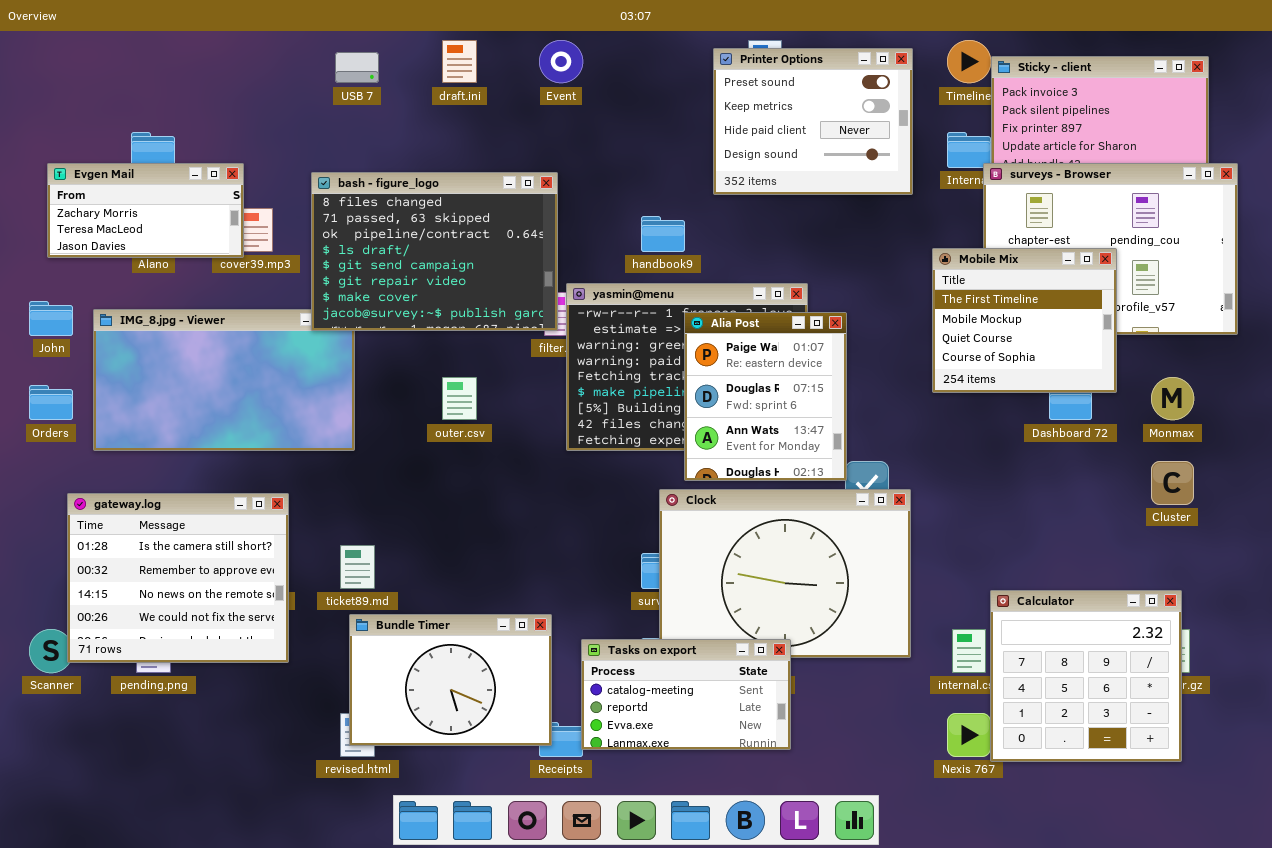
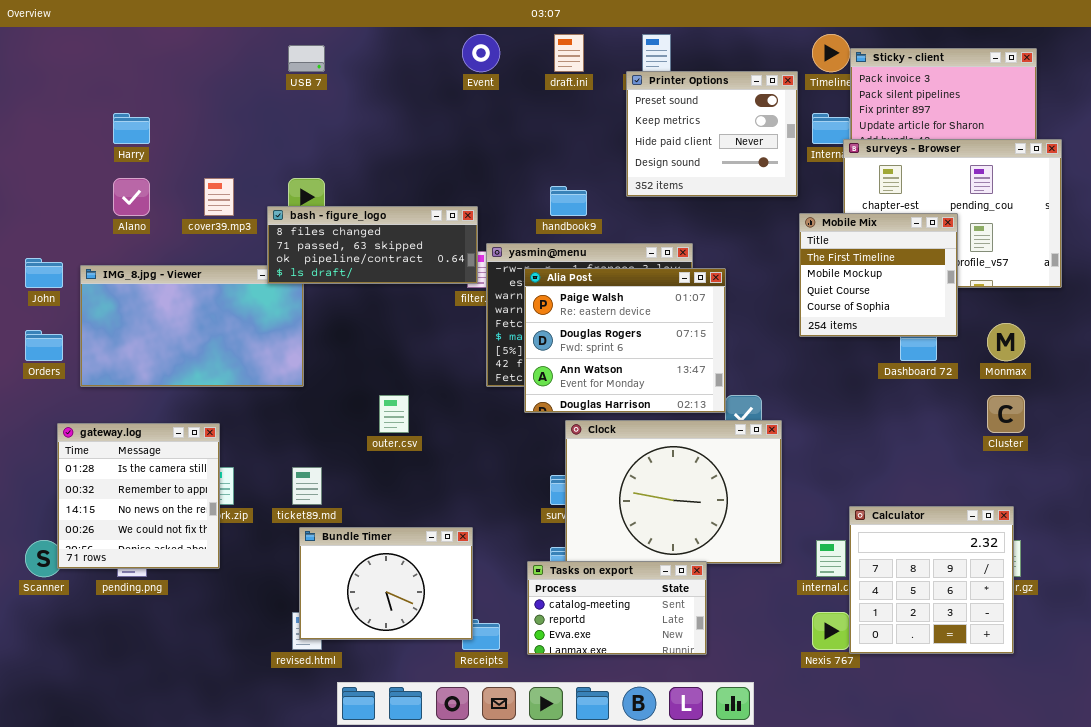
draft.ini: [442,40,477,83] -> [554,34,584,72], moved
Printer Options: [713,48,913,195] -> [626,71,798,197], moved
Evgen Mail: [47,163,244,258] -> none, closed
bash - figure_logo: [311,172,558,331] -> [267,206,478,284], resized
Alia Post: [684,312,847,481] -> [524,268,726,413], resized
outer.csv: [442,377,477,420] -> [379,395,409,433], moved
gateway.log: [67,493,289,663] -> [57,423,220,569], resized
Tasks on export: [581,639,791,750] -> [527,561,707,655], moved

